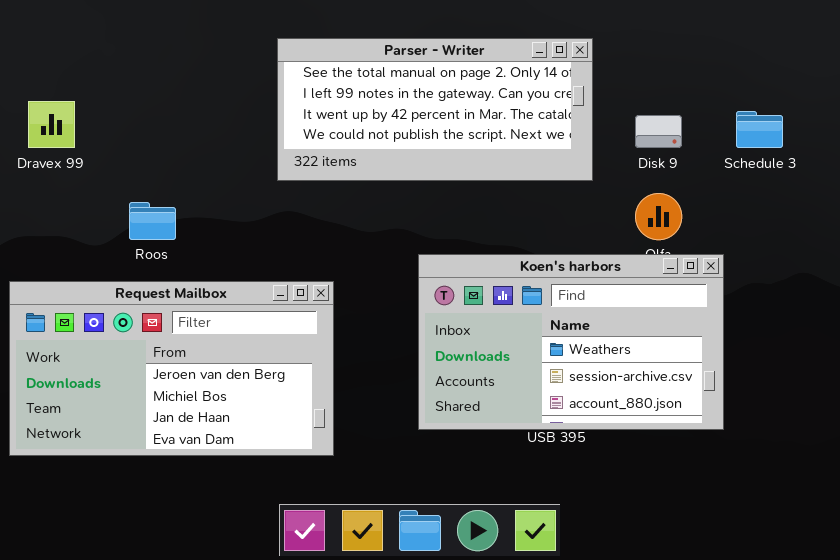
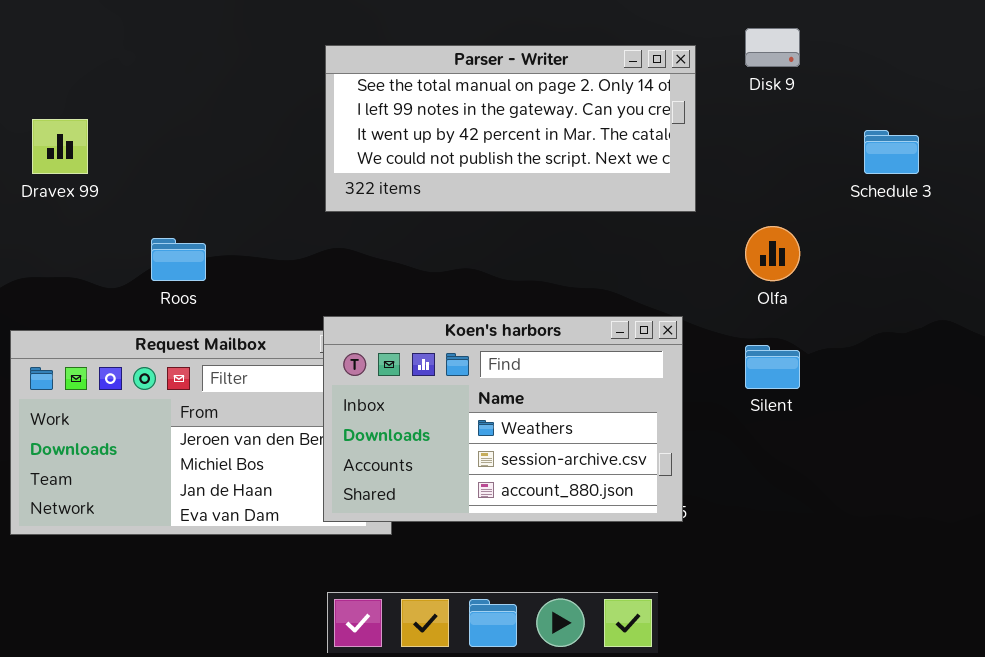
Disk 9: [635,115,682,148] -> [745,28,800,67], moved
Koen's harbors: [418,254,724,430] -> [323,316,683,522], moved

